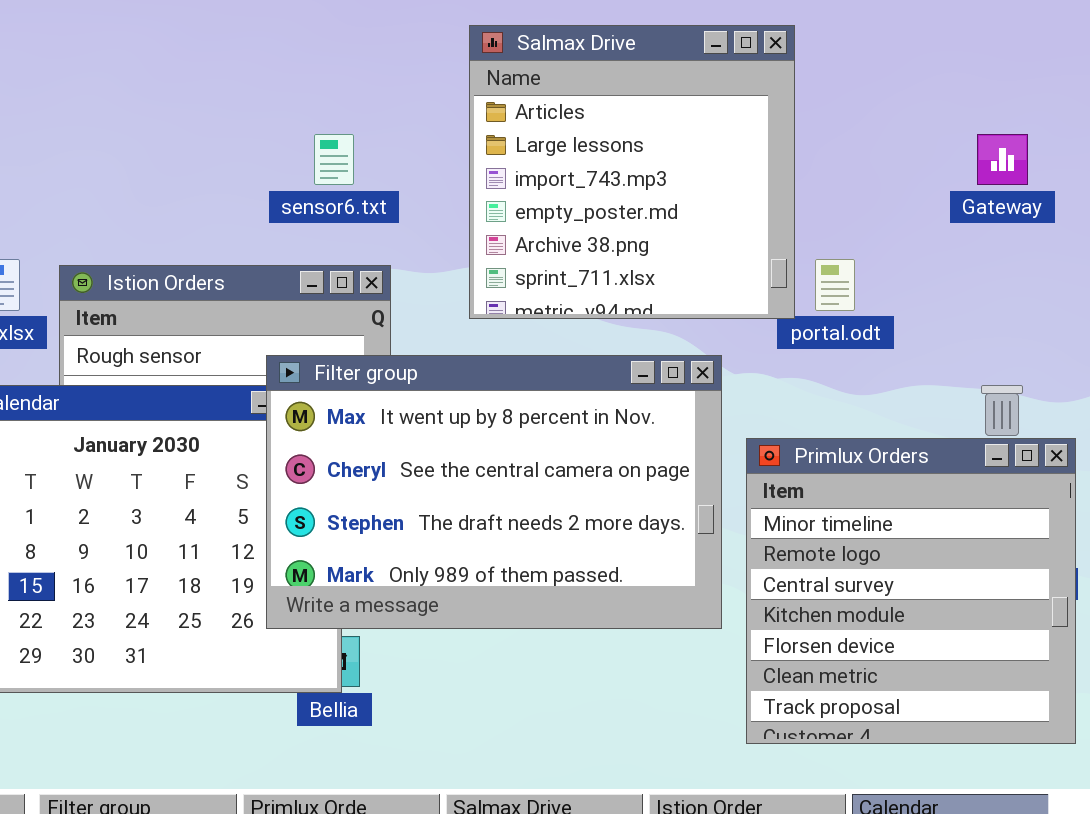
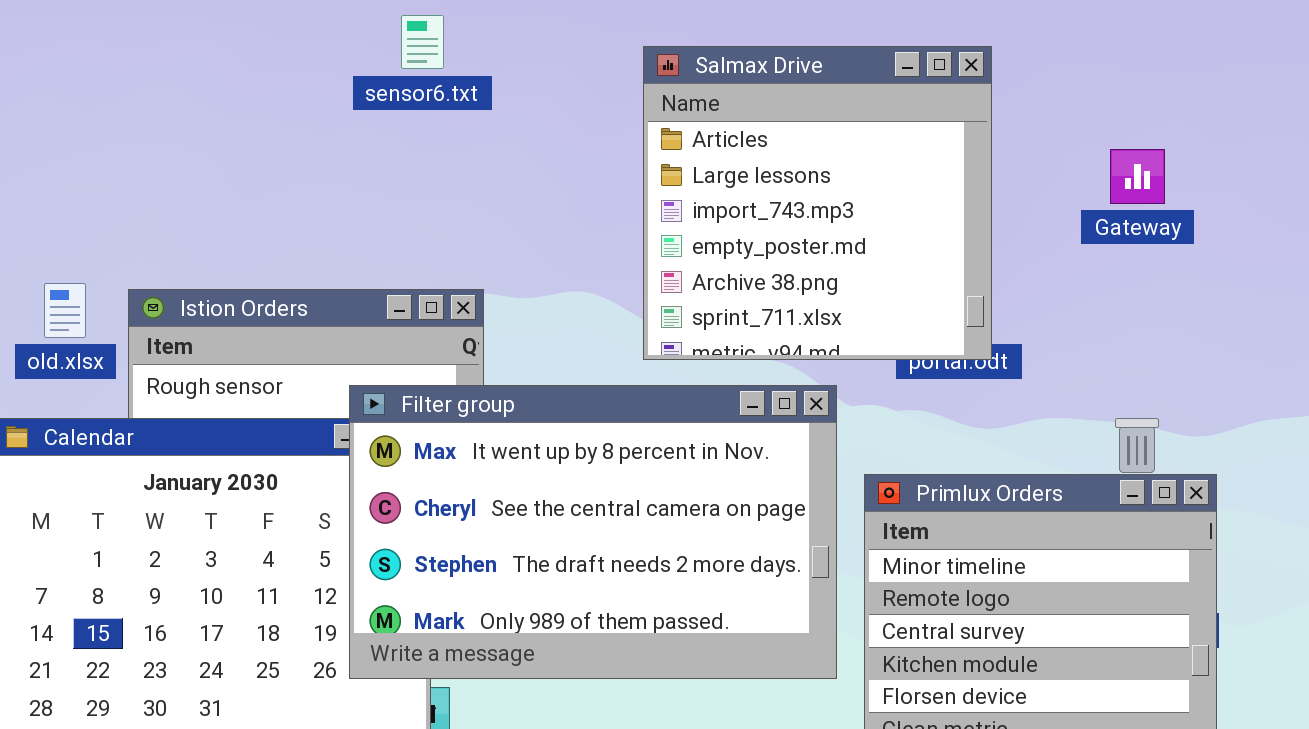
Salmax Drive: [469,25,795,319] -> [643,46,992,360], moved
sensor6.txt: [314,134,354,185] -> [401,15,444,69], moved

